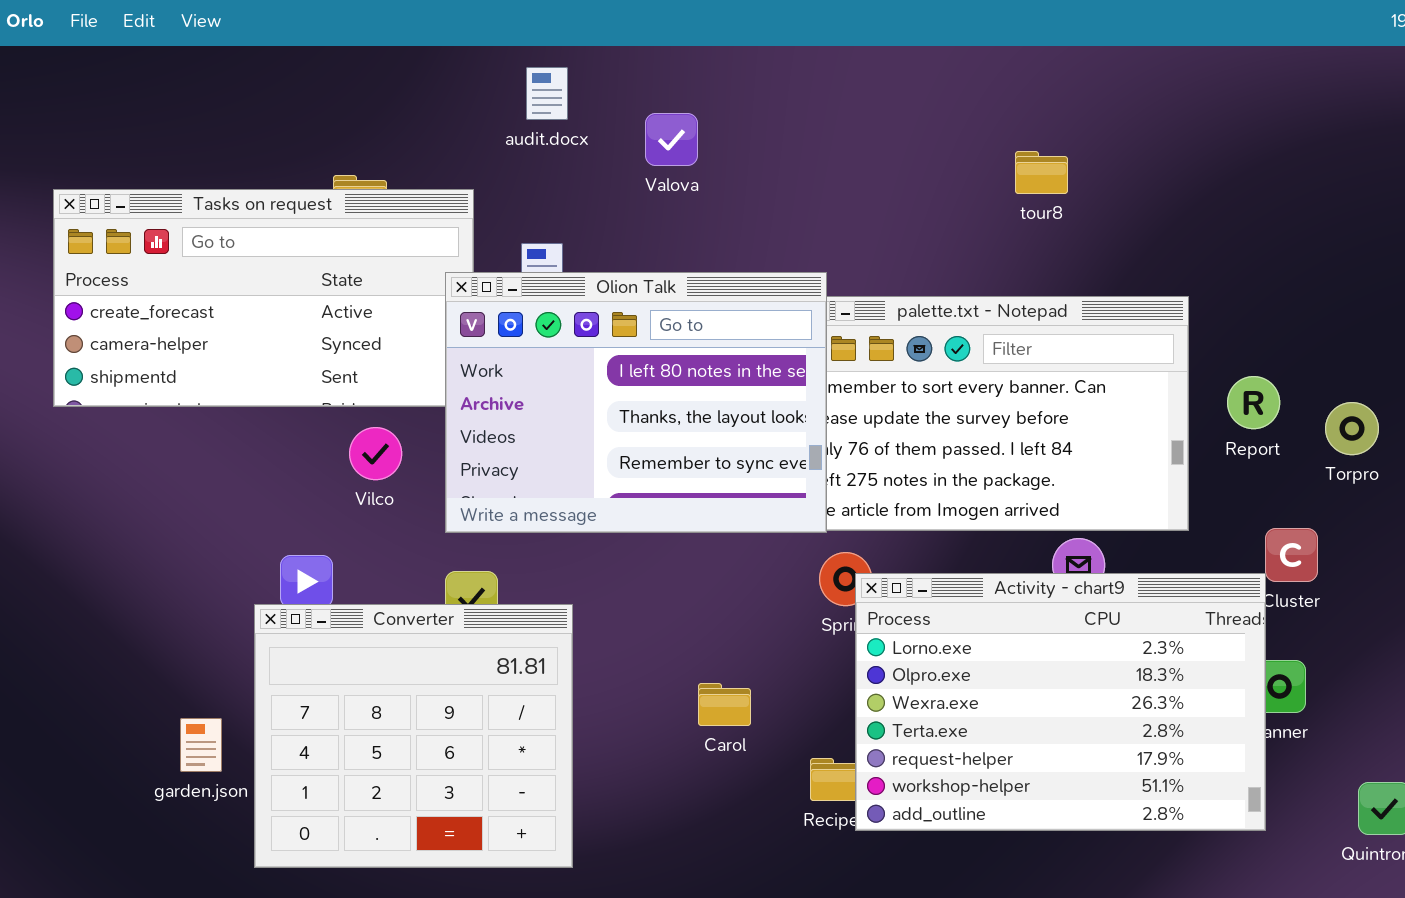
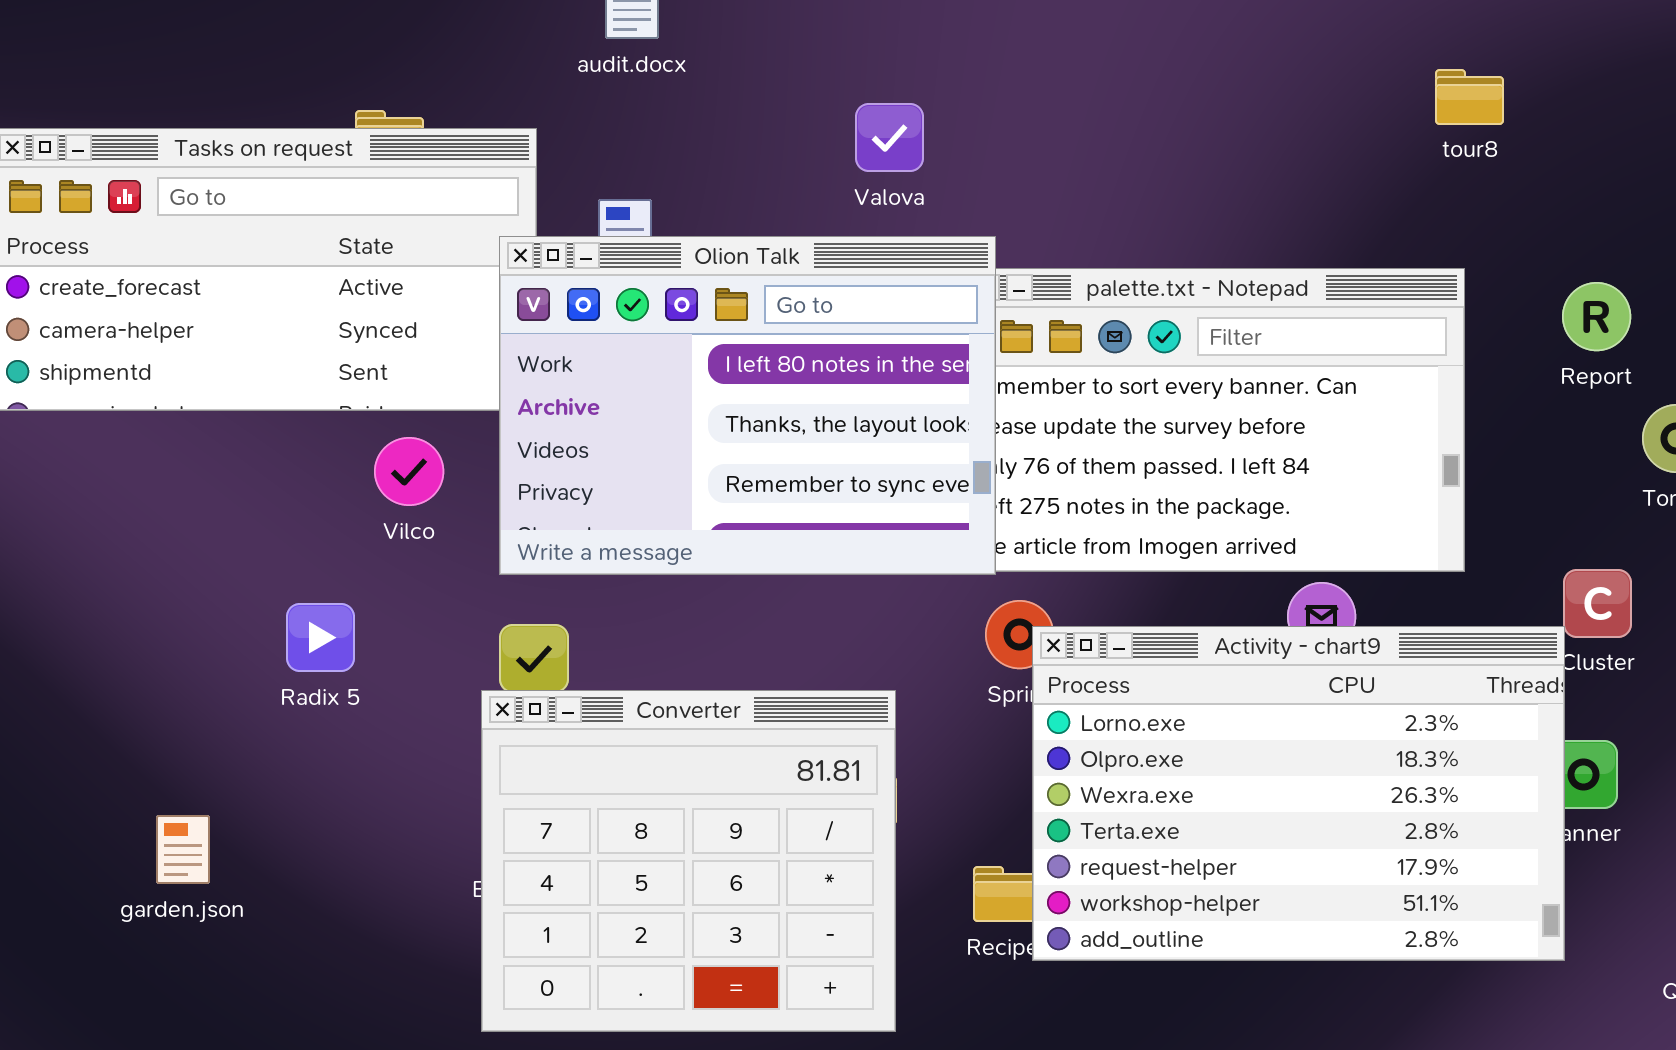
Valova: [645,113,698,166] -> [855,103,924,172], moved
tour8: [1015,151,1068,194] -> [1435,69,1504,125], moved
Report: [1227,376,1280,429] -> [1562,282,1631,351], moved
Converter: [254,604,573,868] -> [481,690,896,1032], moved

